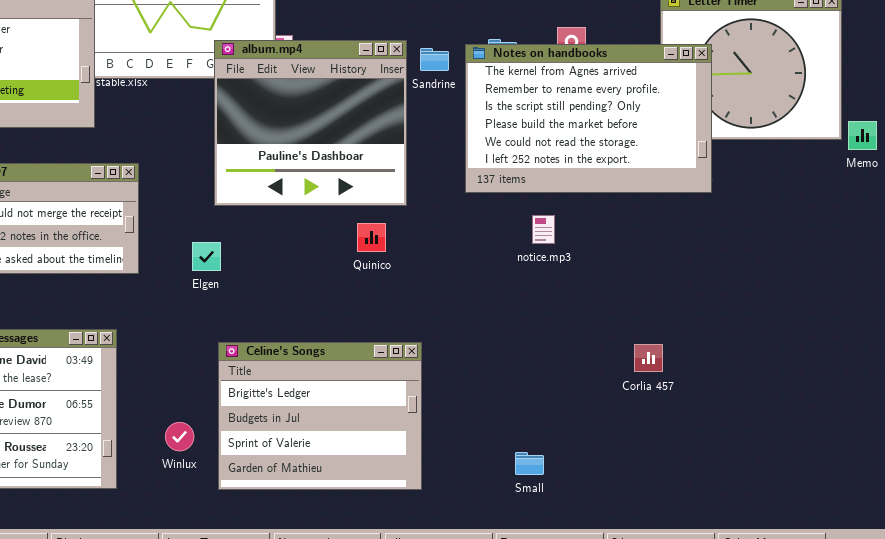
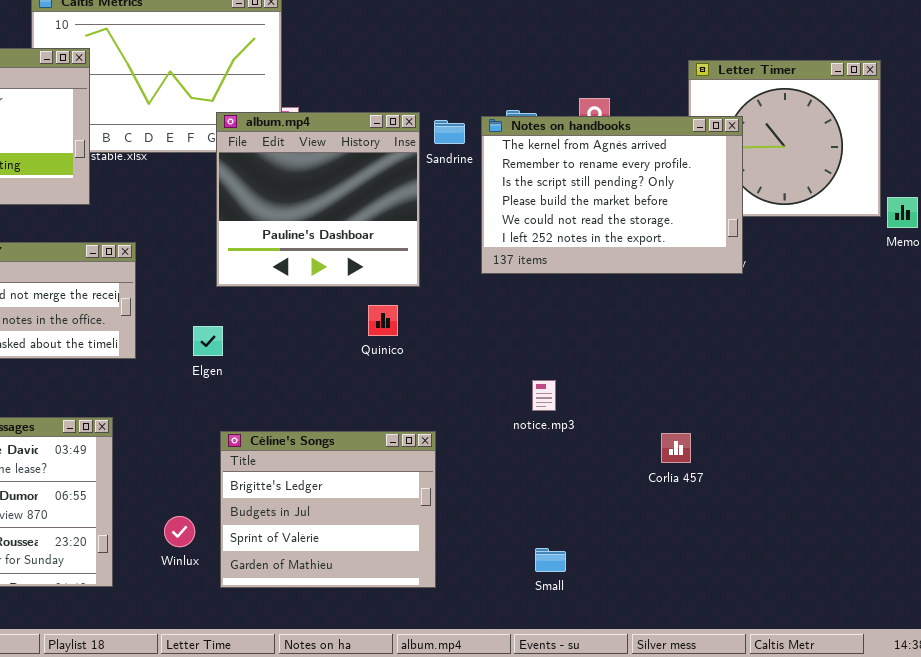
notice.mp3: [532,215,555,244] -> [532,380,556,411], moved

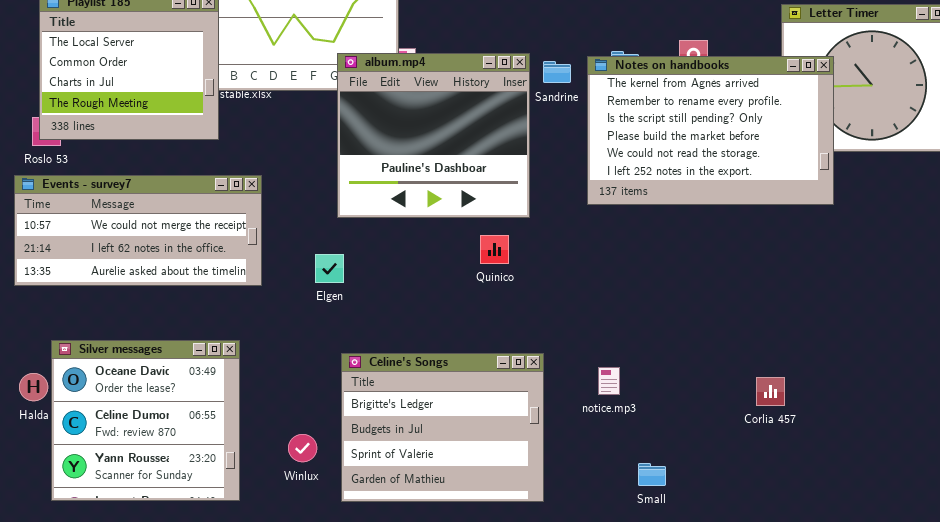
notice.mp3: [532,380,556,411] -> [598,367,620,395], moved
Corlia 457: [661,433,691,463] -> [756,377,785,406], moved

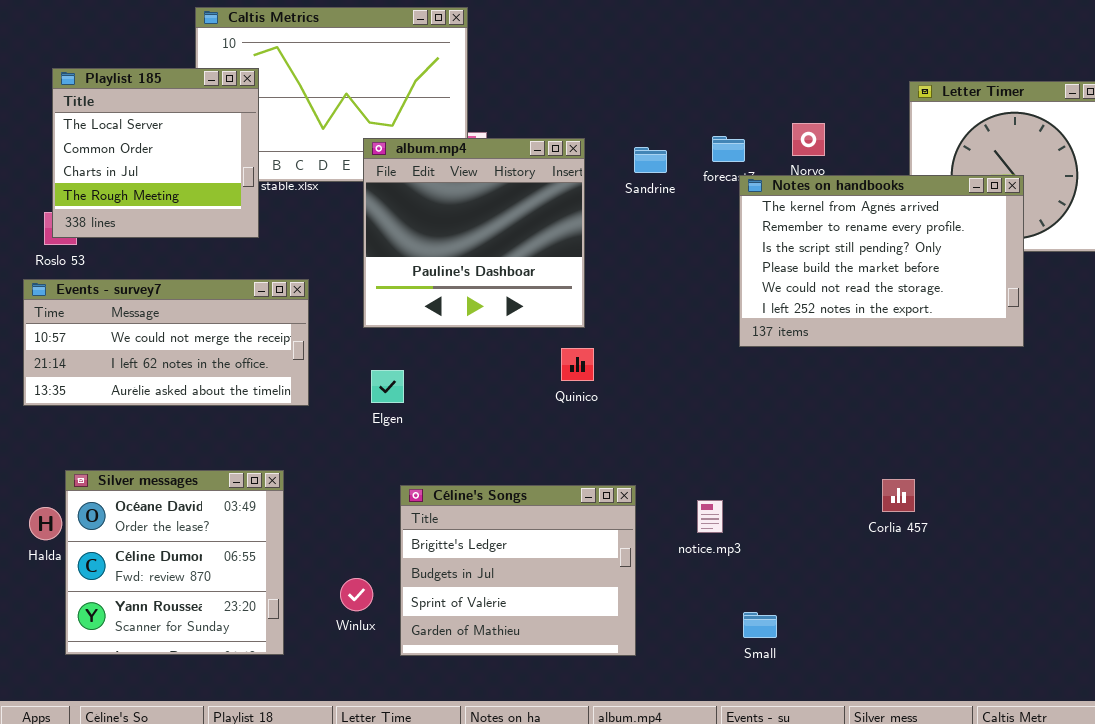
album.mp4: [337,53,530,218] -> [363,138,585,328], moved
Notes on handbooks: [587,56,834,205] -> [739,175,1024,347], moved
Corlia 457: [756,377,785,406] -> [882,479,915,512], moved

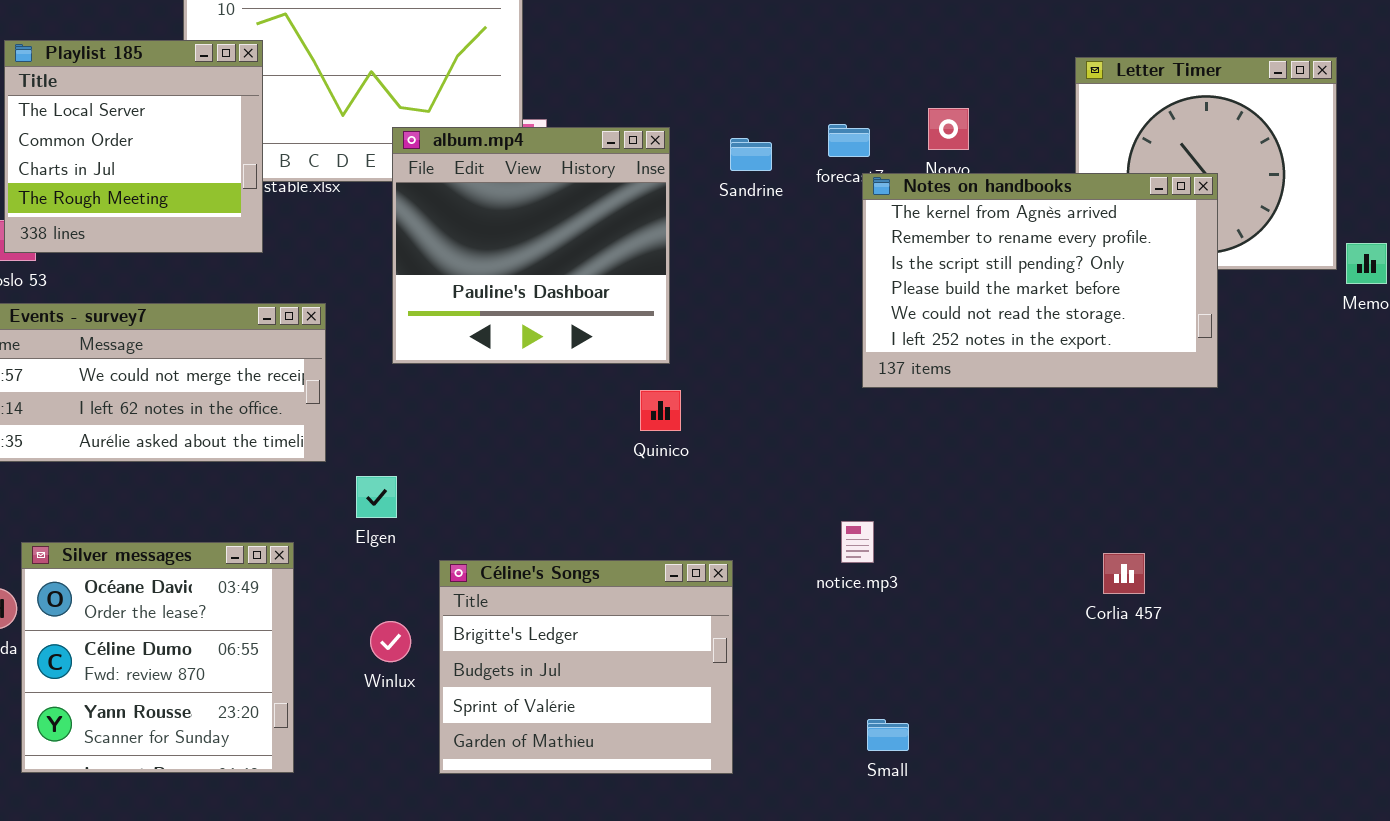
Elgen: [371,370,404,403] -> [356,476,397,518], moved
Corlia 457: [882,479,915,512] -> [1103,553,1145,594], moved
notice.mp3: [697,500,723,533] -> [841,521,874,563], moved
Winlux: [340,578,373,611] -> [370,621,411,662], moved

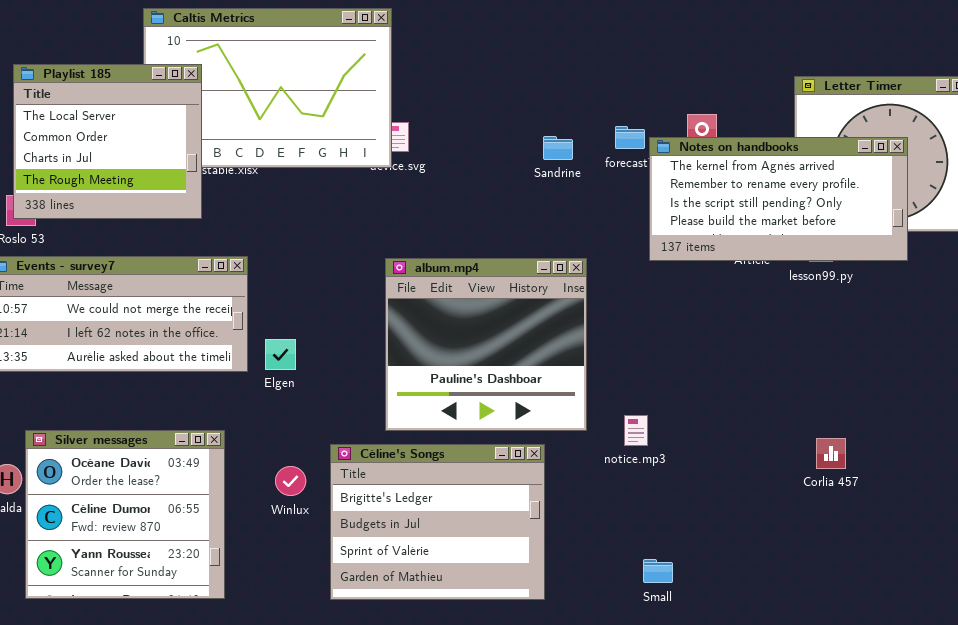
album.mp4: [392,127,670,364] -> [385,258,587,431], moved
Notes on handbooks: [862,173,1218,388] -> [649,137,908,261], moved, resized
Elgen: [356,476,397,518] -> [265,339,296,370], moved
Winlux: [370,621,411,662] -> [275,466,306,496], moved

